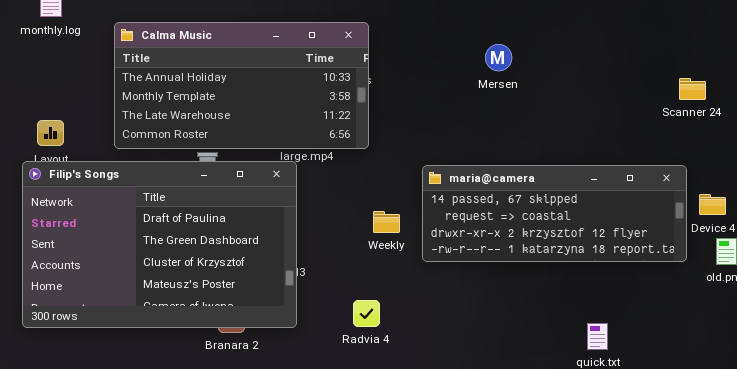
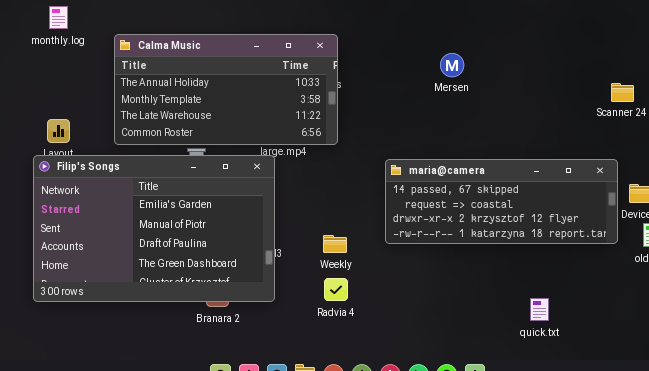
Filip's Songs: [22,161,297,328] -> [33,155,275,302], scrolled up 2 rows
Weekly: [373,211,400,233] -> [323,235,347,253], moved

